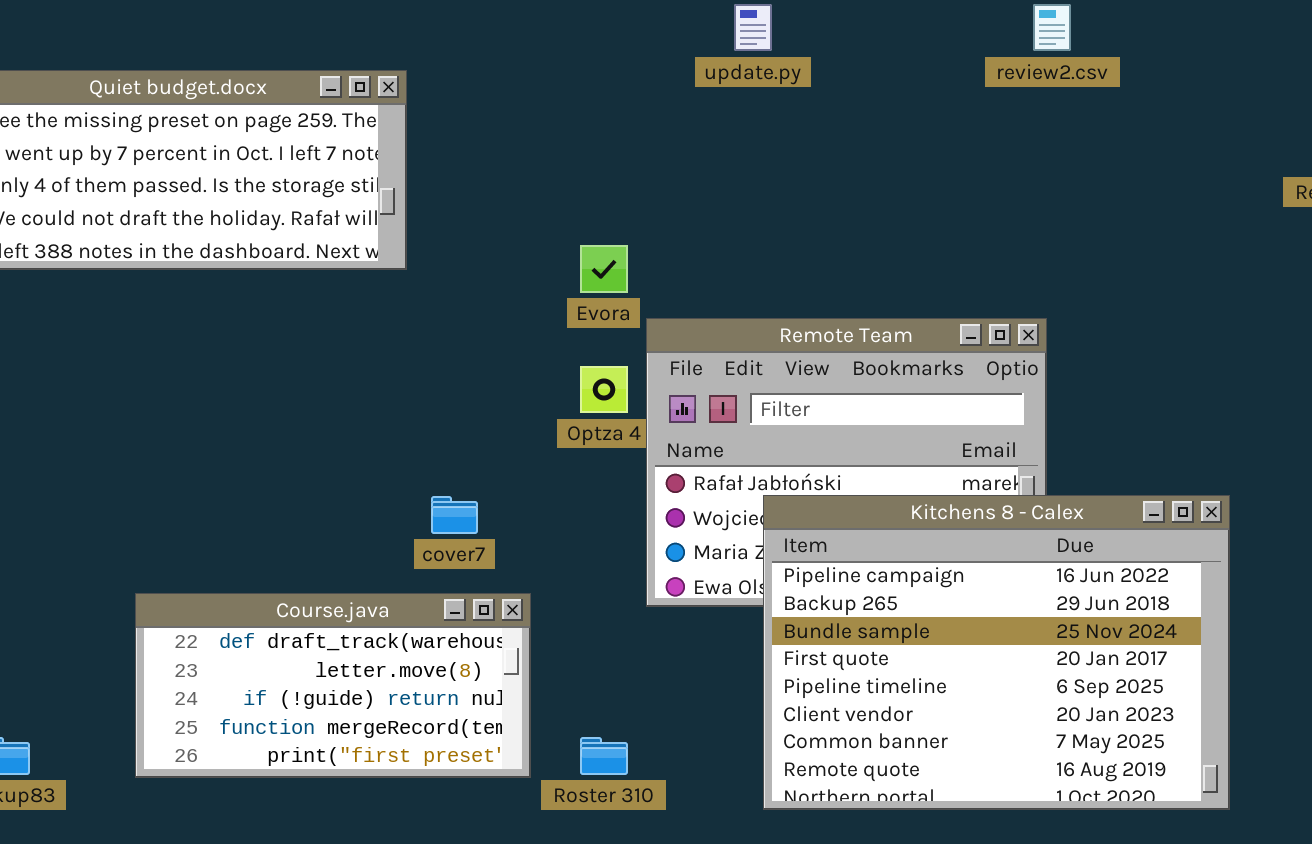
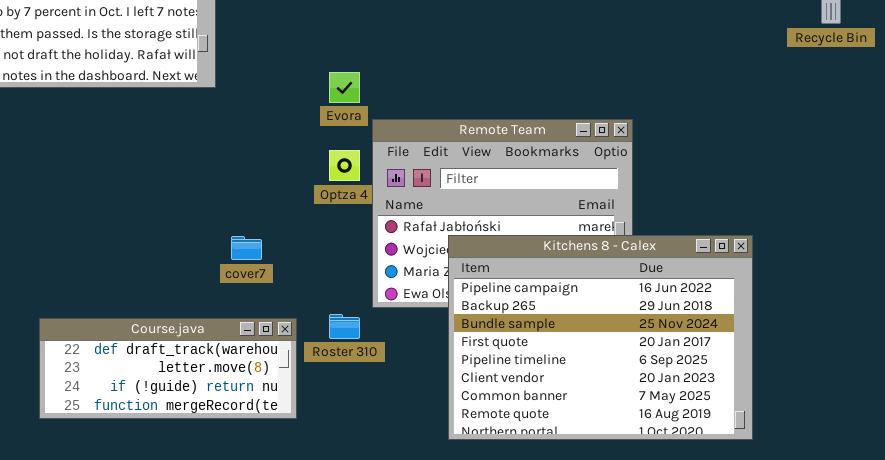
Course.java: [135,593,531,778] -> [39,318,297,419], resized
Roster 310: [580,737,628,775] -> [329,314,360,339], moved

